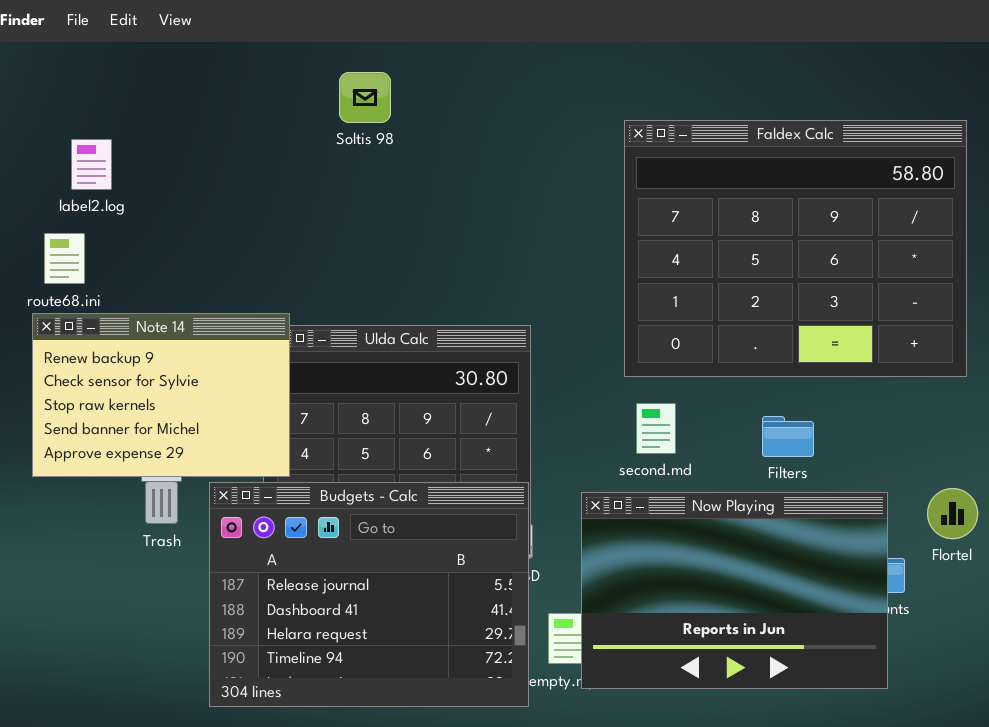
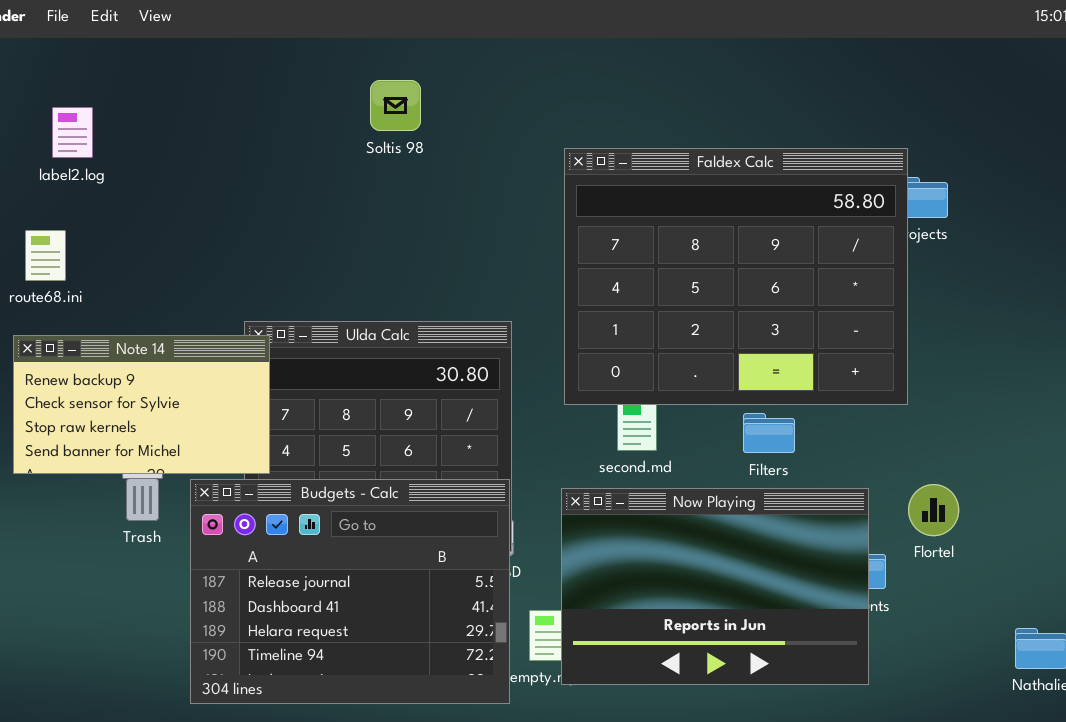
Soltis 98: [339,72,391,123] -> [370,80,421,131], moved
Faldex Calc: [624,120,967,377] -> [564,148,908,405], moved
label2.log: [71,139,112,190] -> [52,107,93,158], moved
Note 14: [32,313,290,477] -> [13,335,270,474], resized

